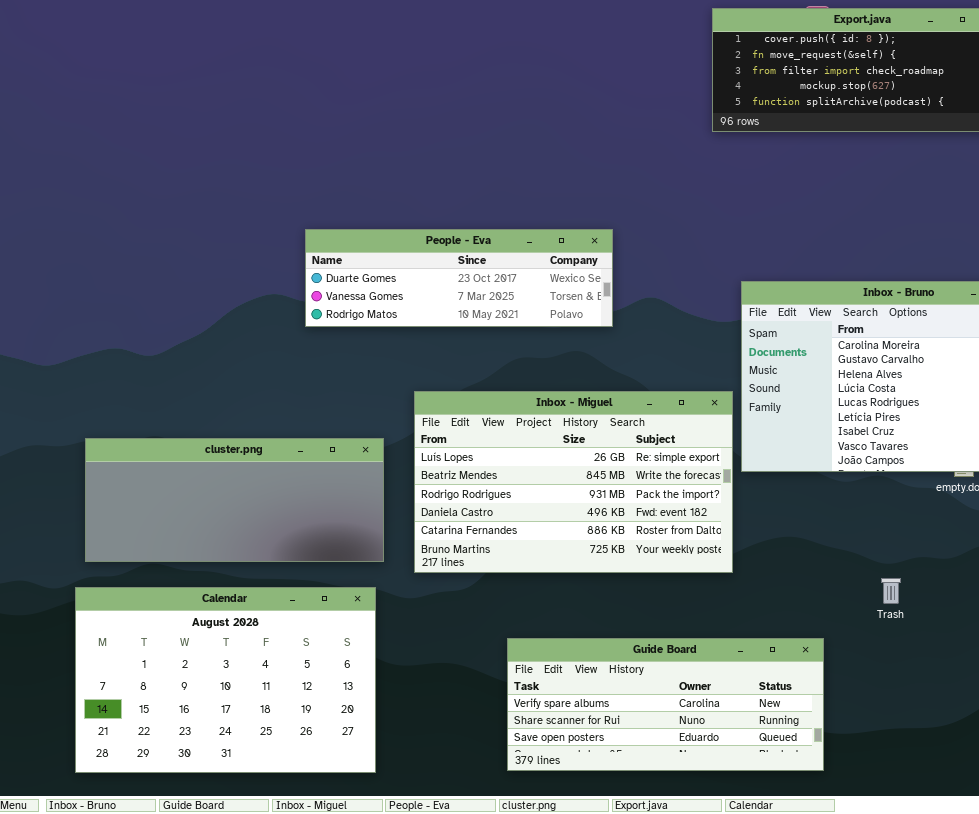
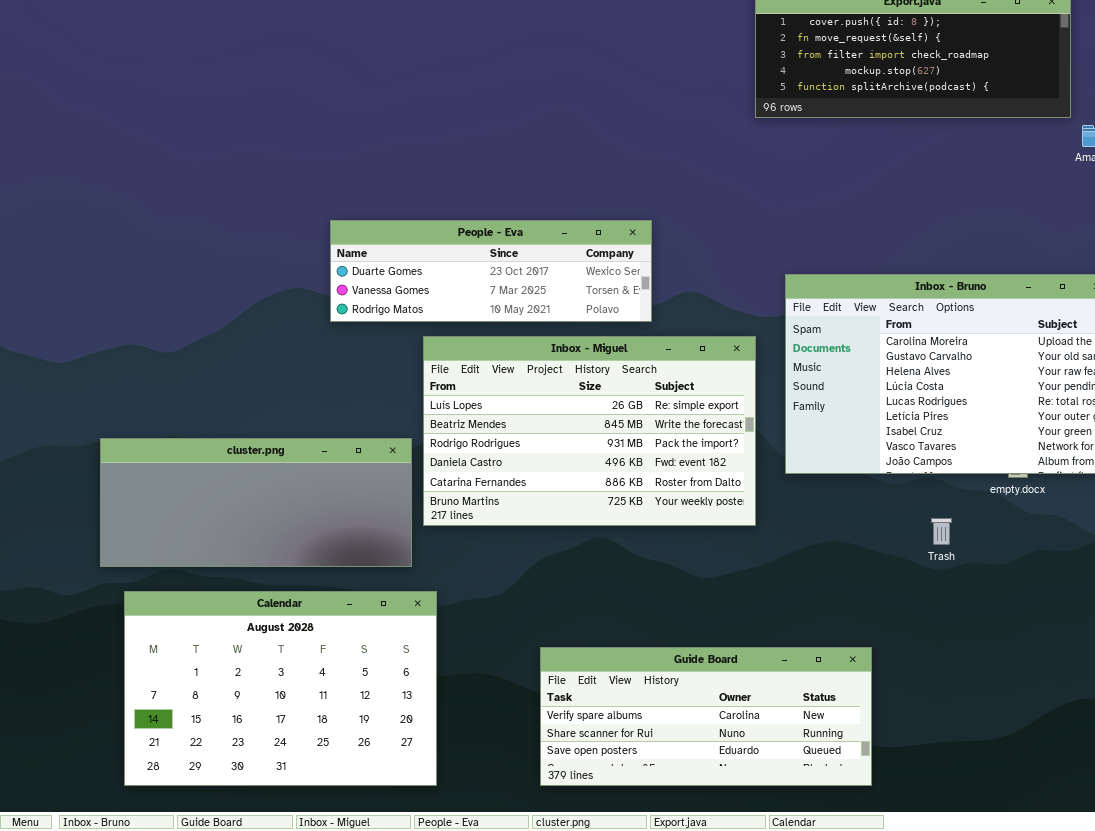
Inbox - Miguel: [414,391,733,573] -> [423,336,756,526], moved
Trash: [881,578,901,604] -> [931,518,952,545], moved
Calendar: [75,587,376,773] -> [124,591,437,786], moved

